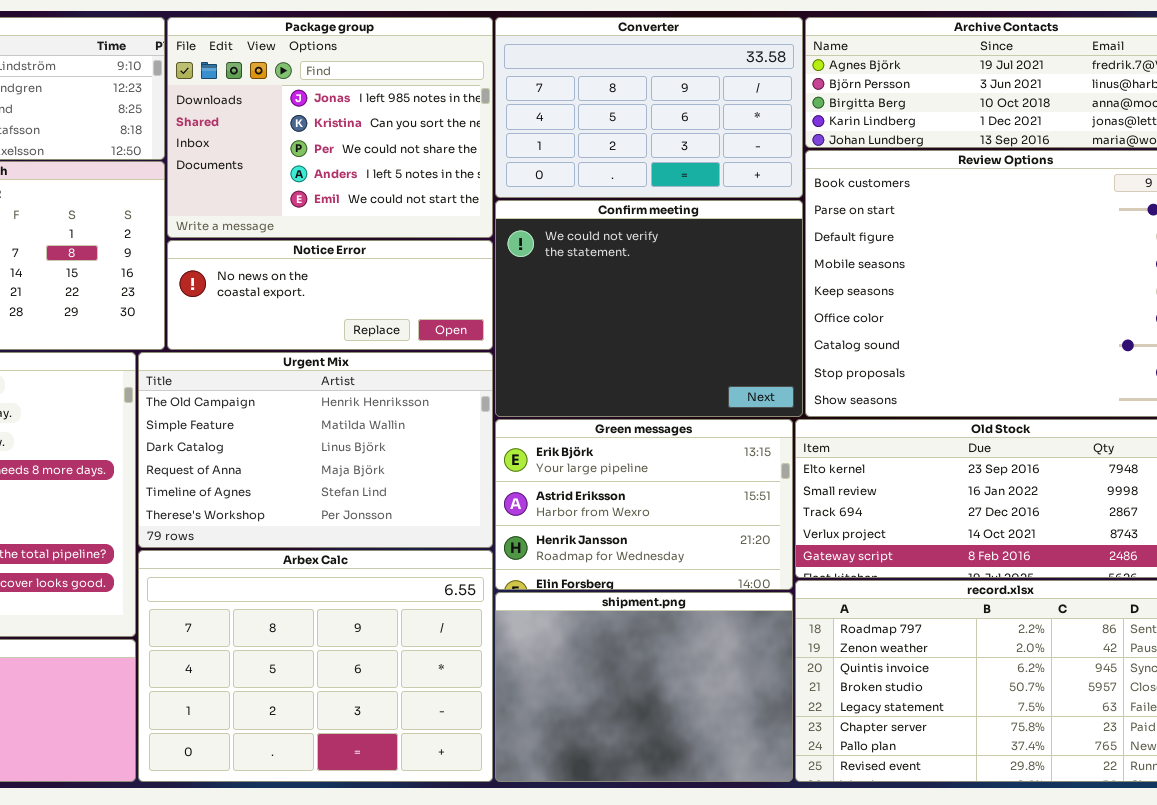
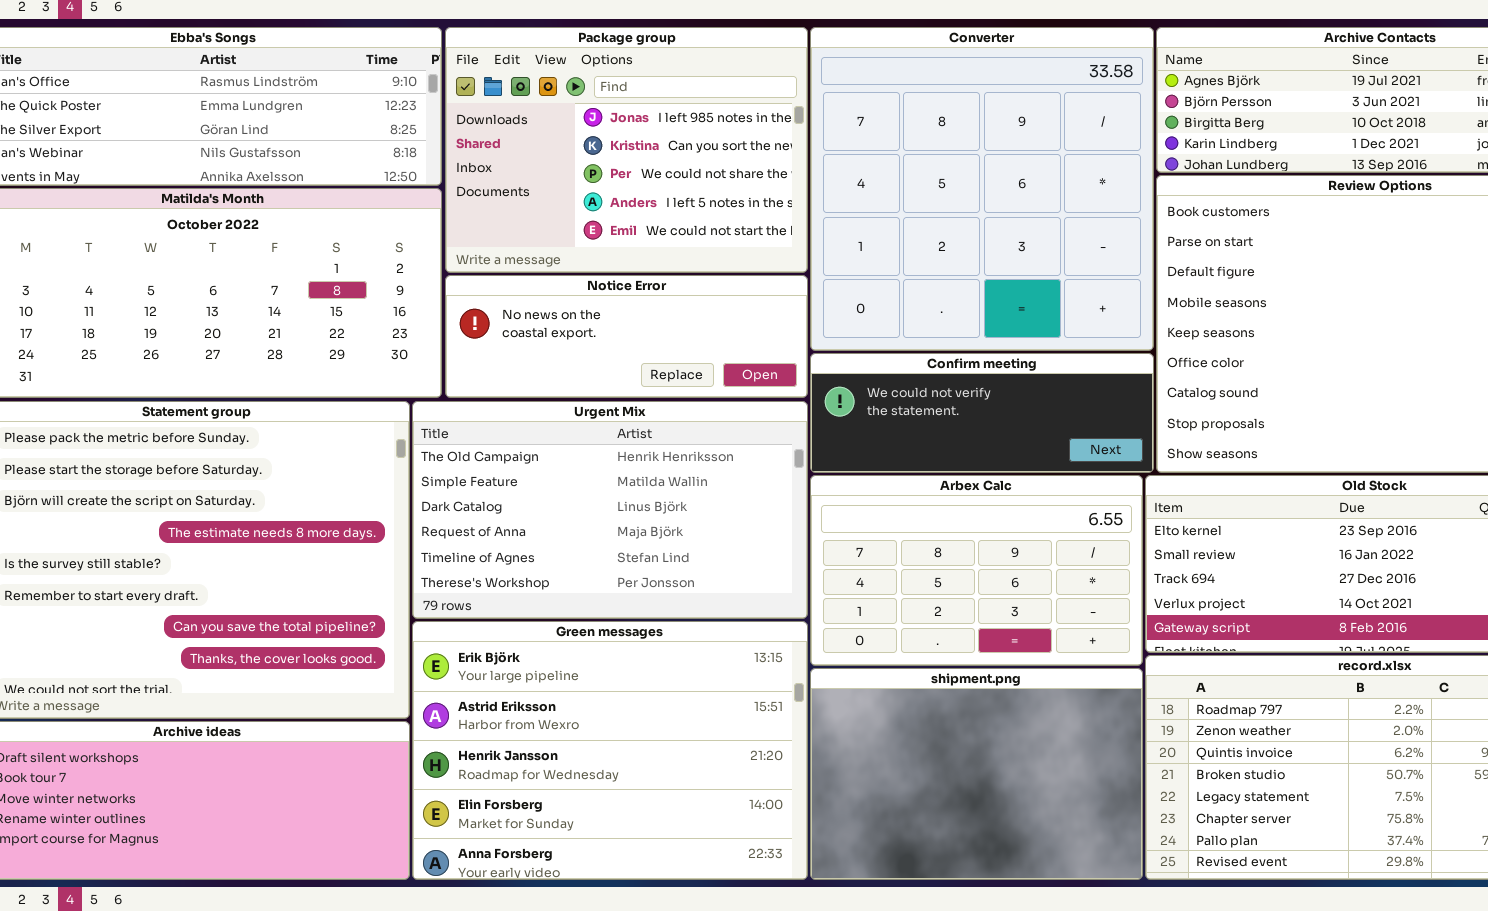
Converter: [495,17,803,198] -> [810,27,1154,351], resized
Confirm meeting: [495,200,803,417] -> [810,353,1154,473], resized
Green messages: [495,419,793,590] -> [412,621,808,880], moved, resized
Arbex Calc: [138,550,493,782] -> [810,475,1143,666], moved, resized

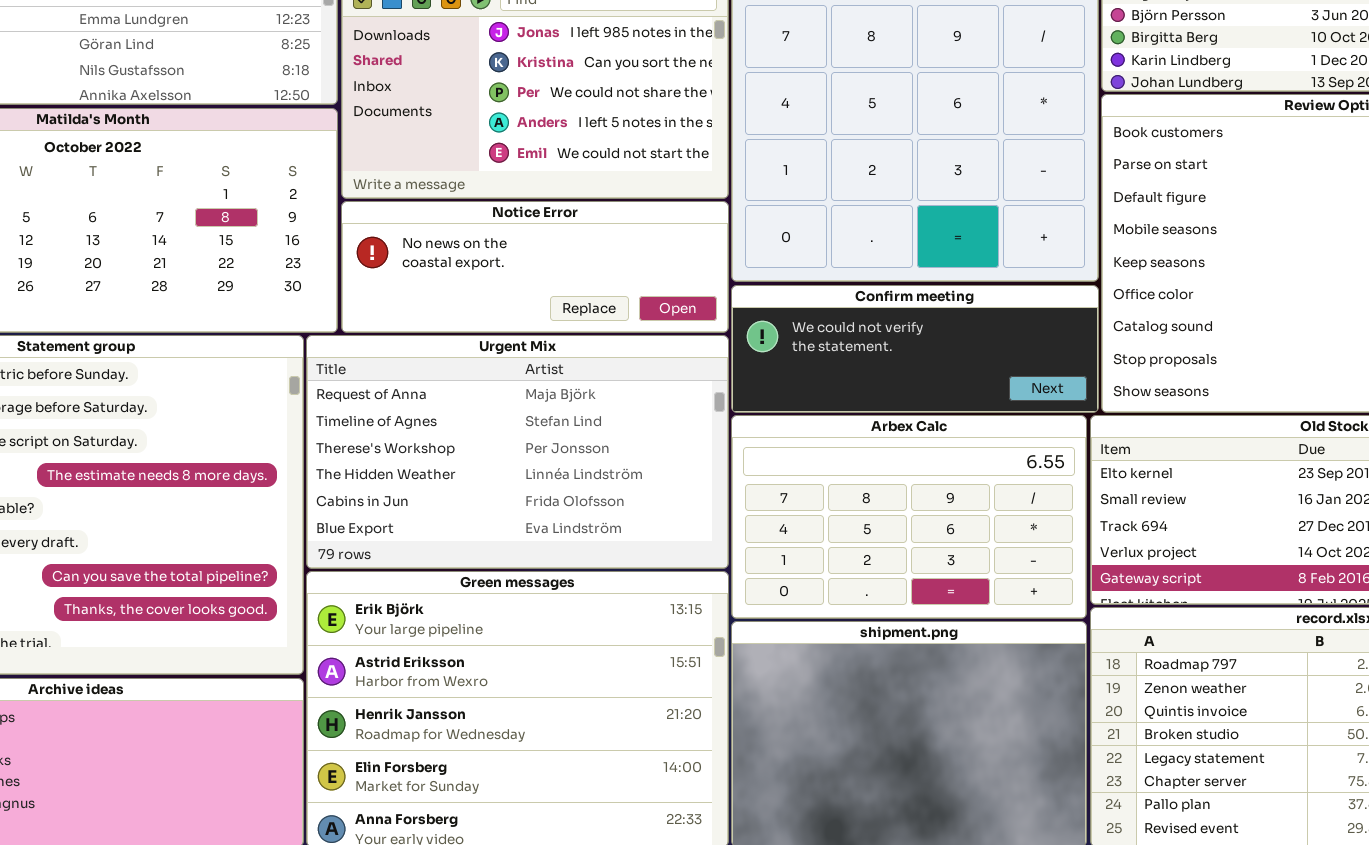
Urgent Mix: [412,401,808,619] -> [306,335,729,569], scrolled down 3 rows

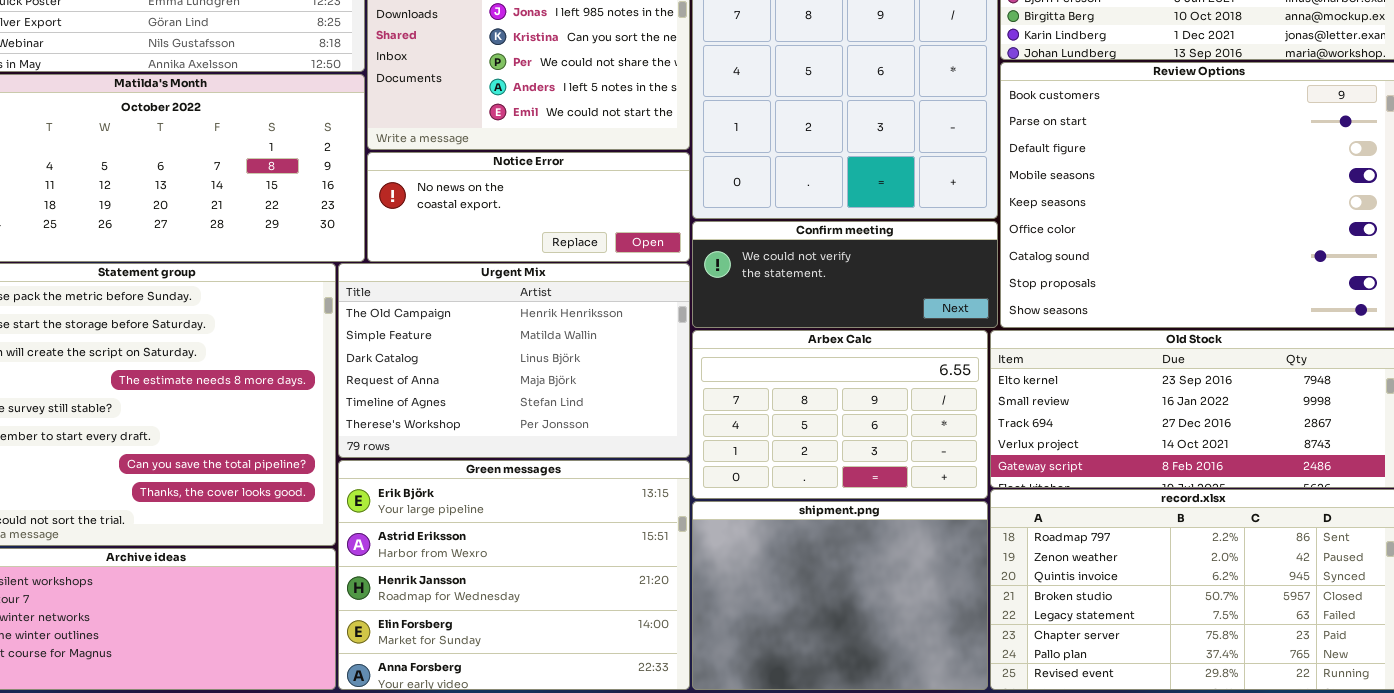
Urgent Mix: [306,335,729,569] -> [338,263,690,458], scrolled up 3 rows

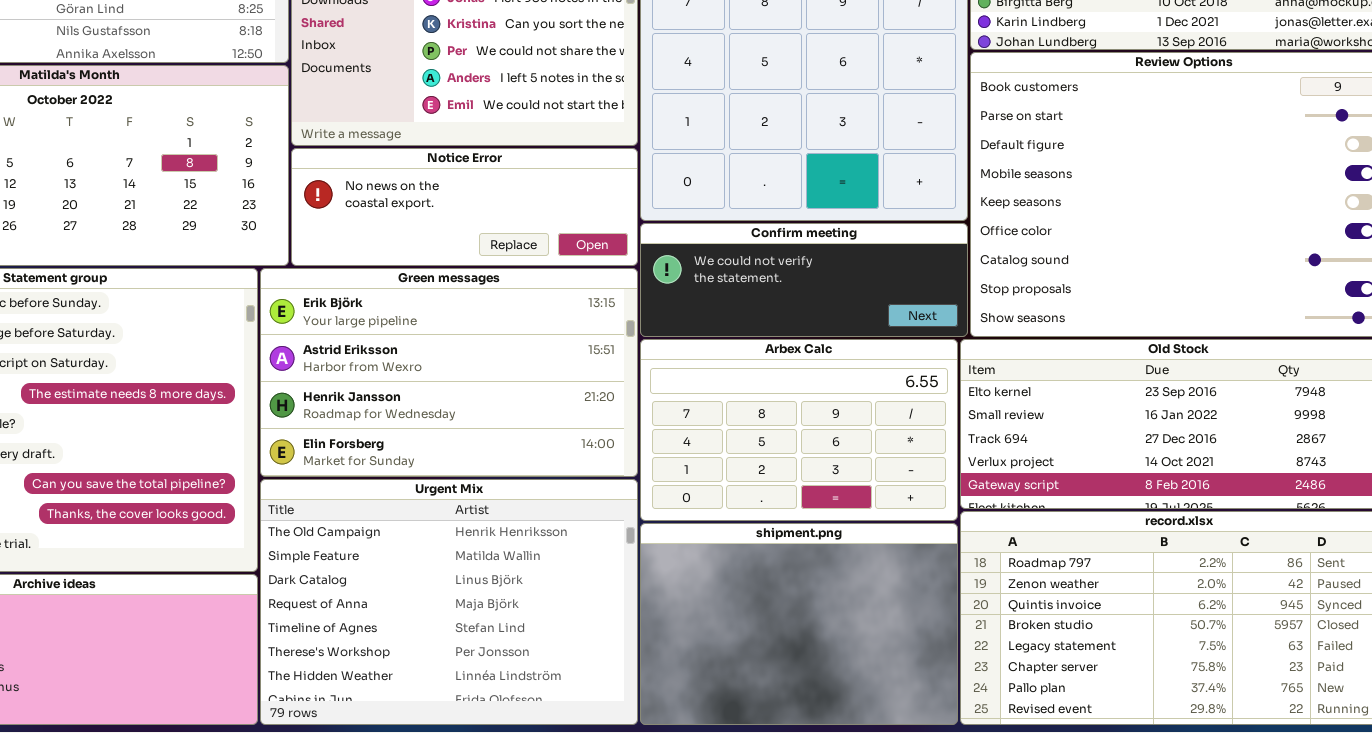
Urgent Mix: [338,263,690,458] -> [260,479,638,725], moved, resized
Green messages: [338,460,690,690] -> [260,268,638,477], moved, resized

